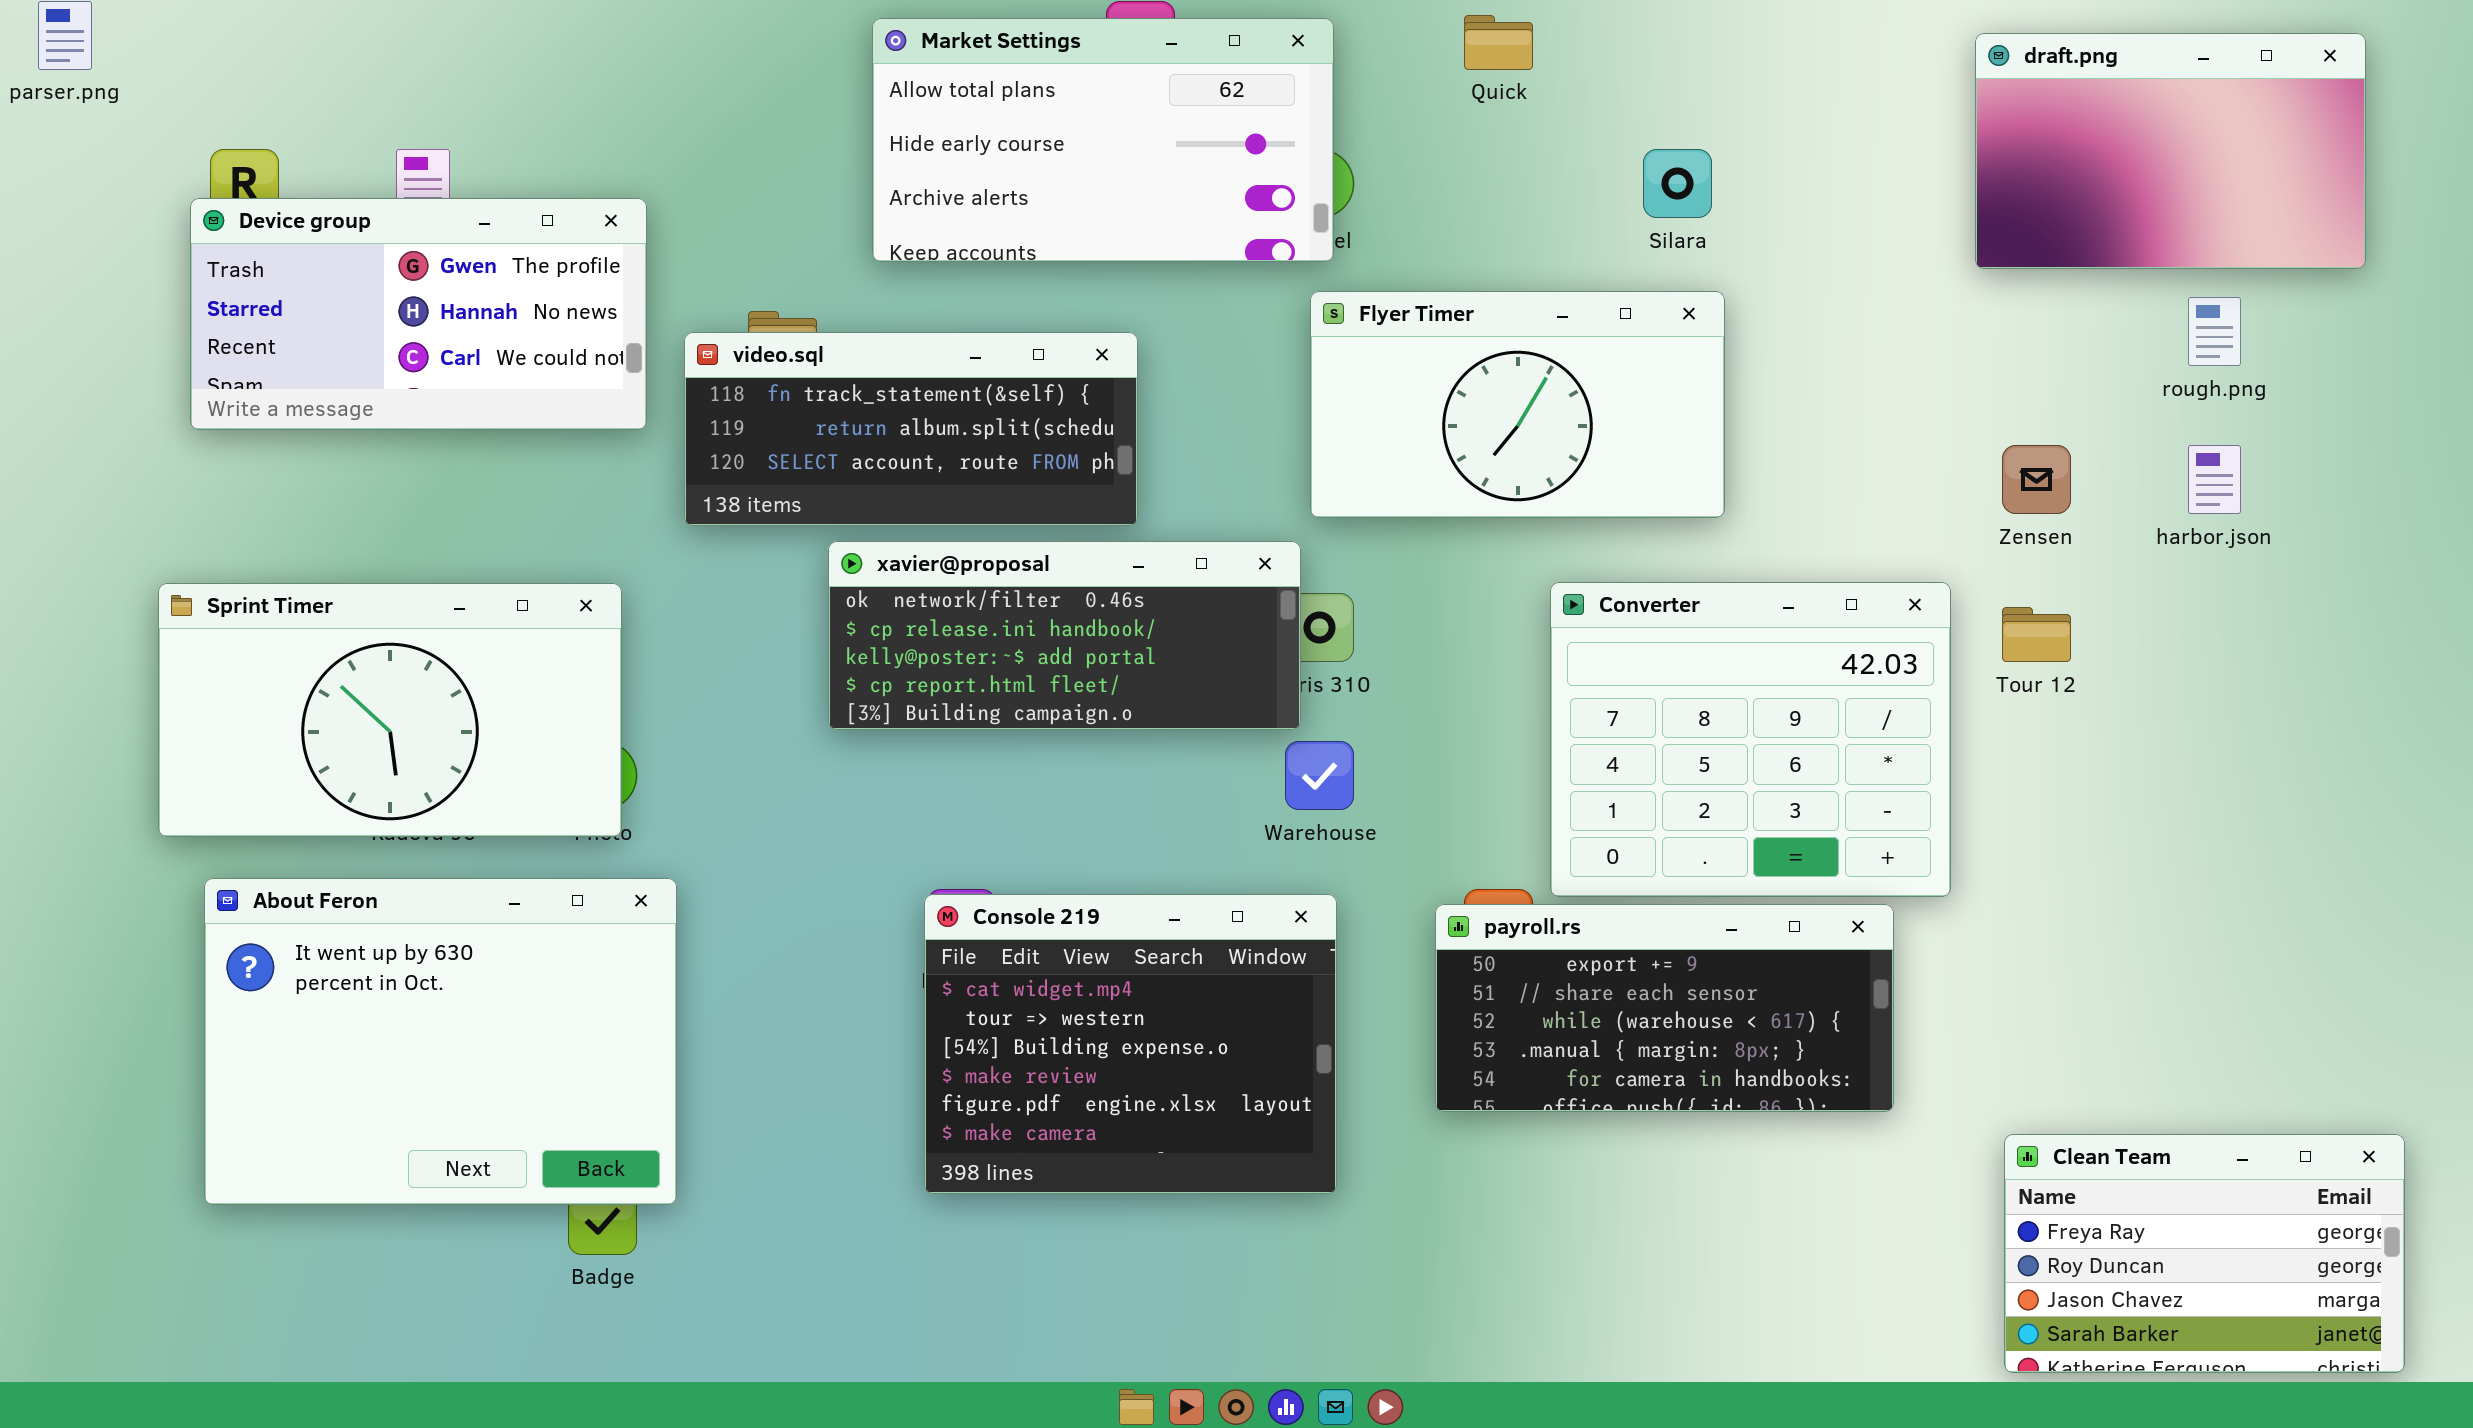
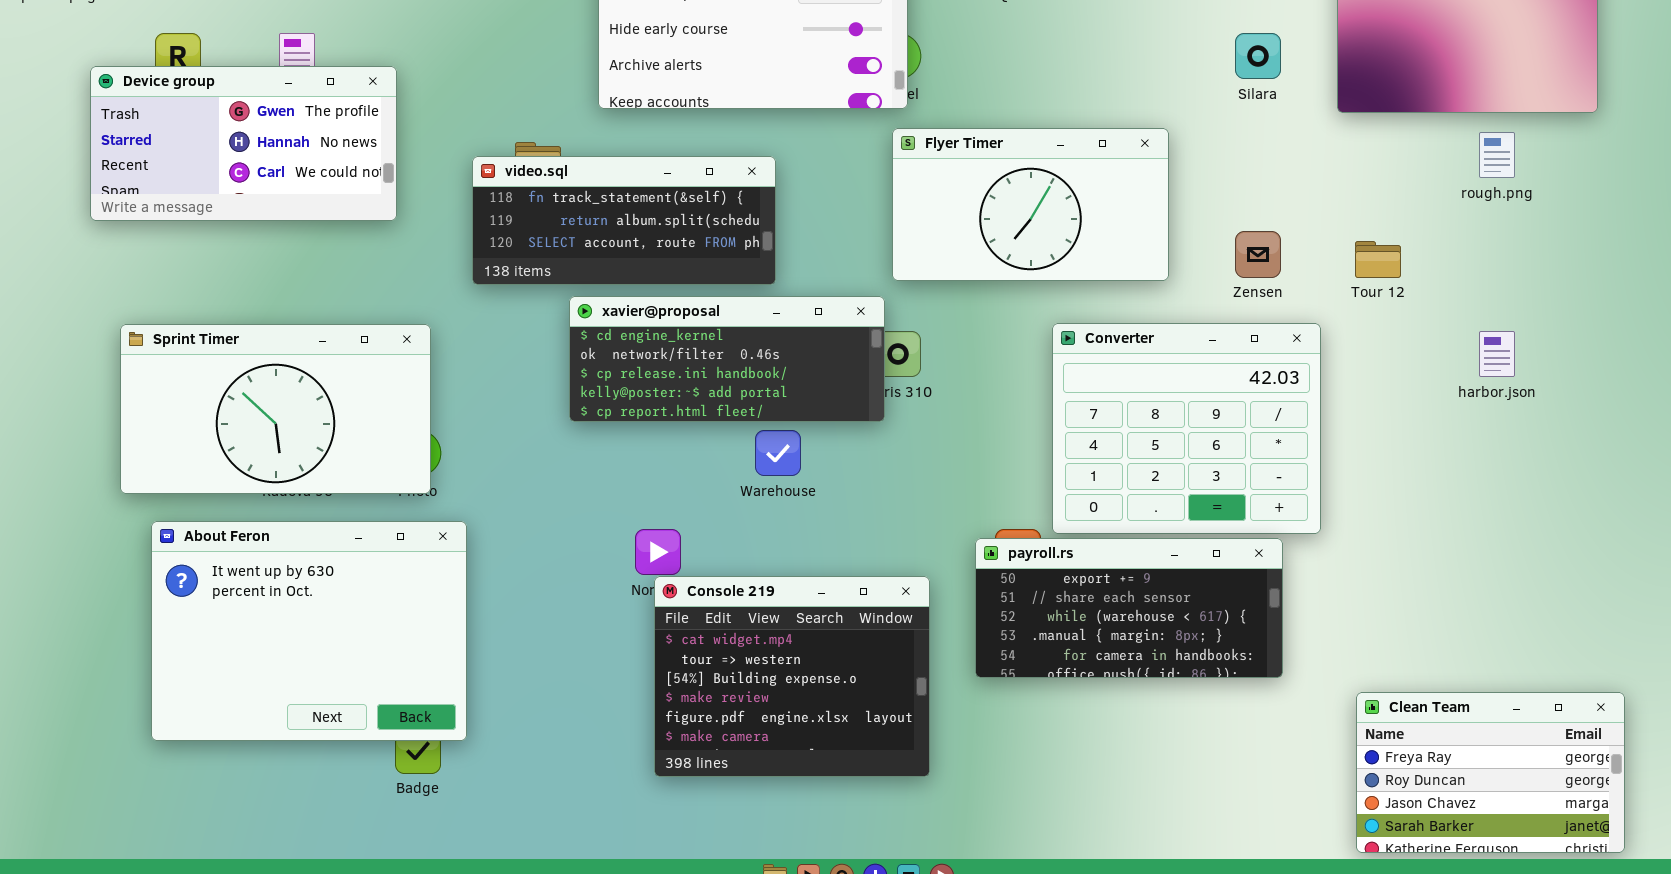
Silara: [1643,149,1712,218] -> [1235,33,1281,79], moved
Device group: [190,198,647,430] -> [90,66,397,221], moved
Zensen: [2002,445,2071,514] -> [1235,231,1281,278], moved
harbor.json: [2188,445,2241,514] -> [1479,331,1515,377], moved
xavier@proposal: [828,541,1301,730] -> [569,296,885,422], scrolled up 1 row
Tour 12: [2002,607,2071,662] -> [1355,241,1401,278], moved
Warehouse: [1285,741,1354,810] -> [755,430,801,476], moved
Console 219: [924,894,1337,1194] -> [654,576,930,777], moved

